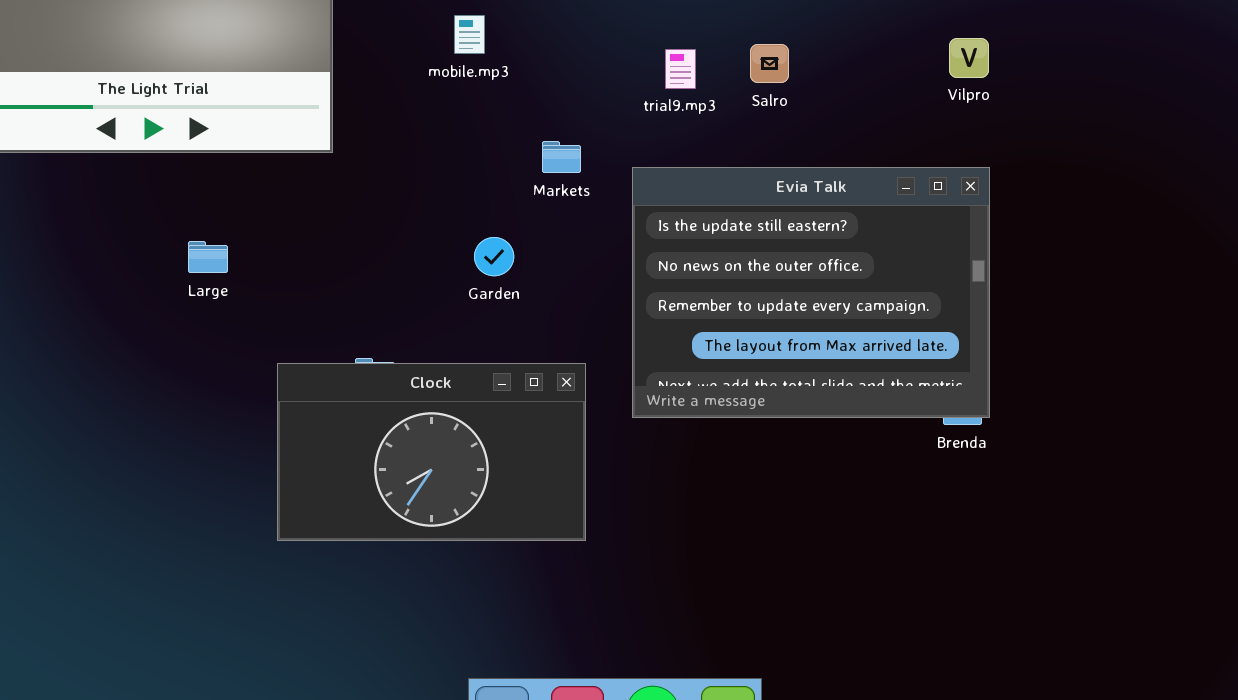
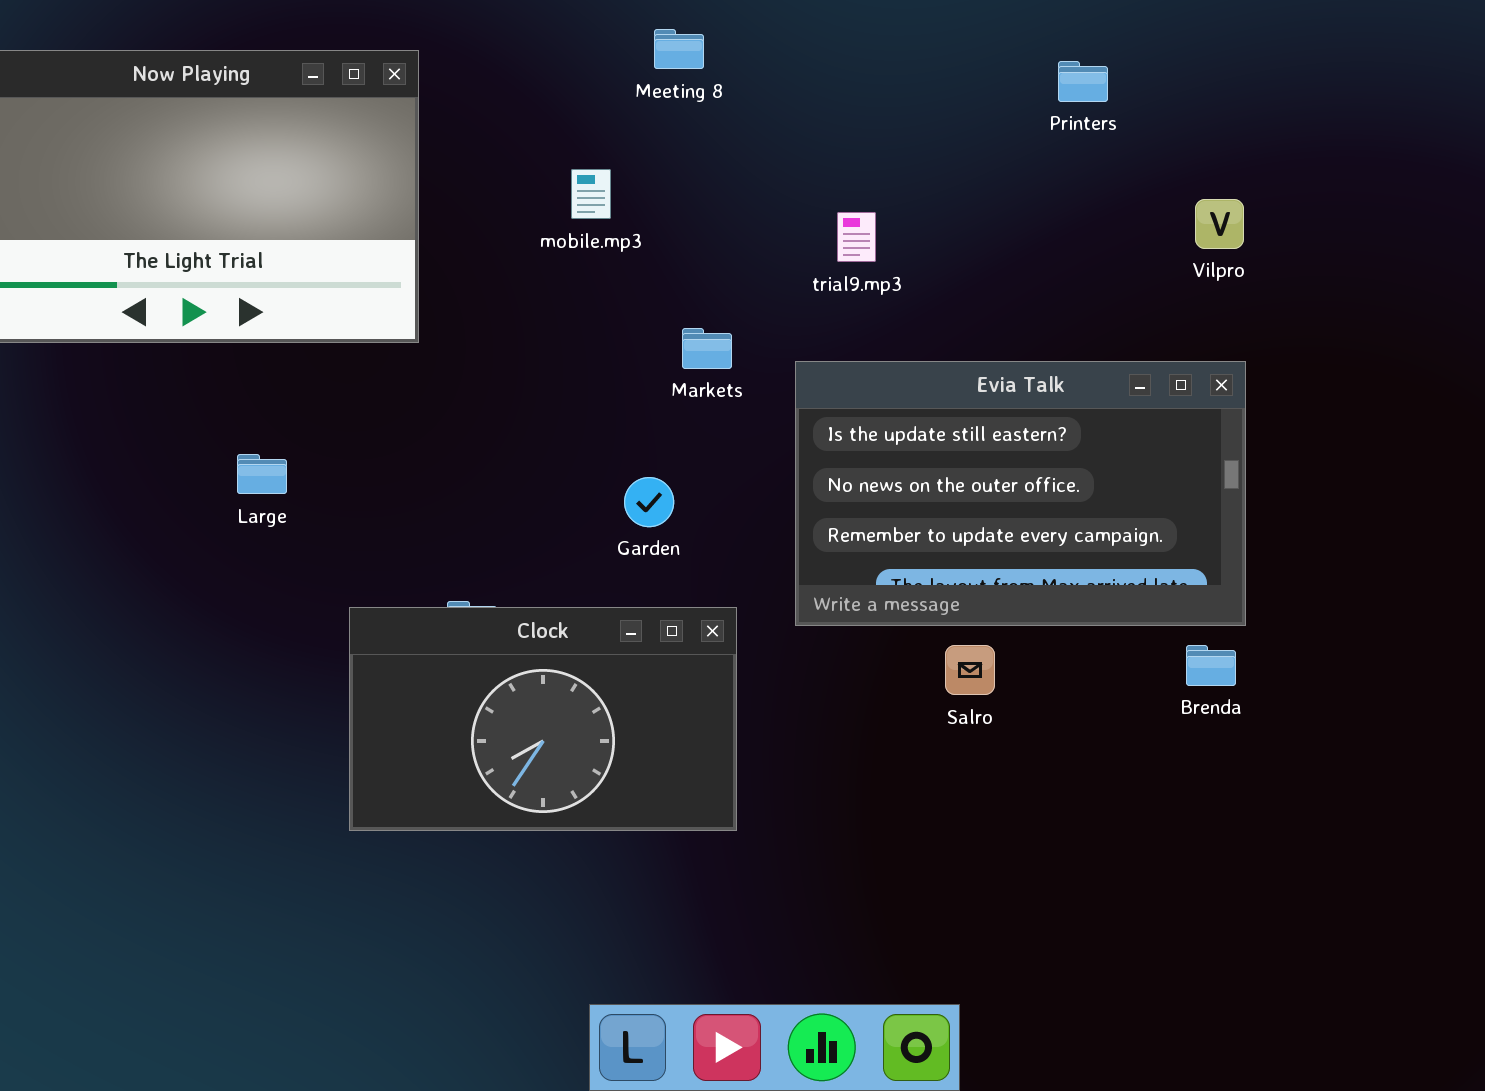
Salro: [750,44,789,83] -> [945,645,995,695], moved
Evia Talk: [632,167,990,418] -> [795,361,1246,626], resized
Garden: [474,237,514,276] -> [624,477,674,527], moved

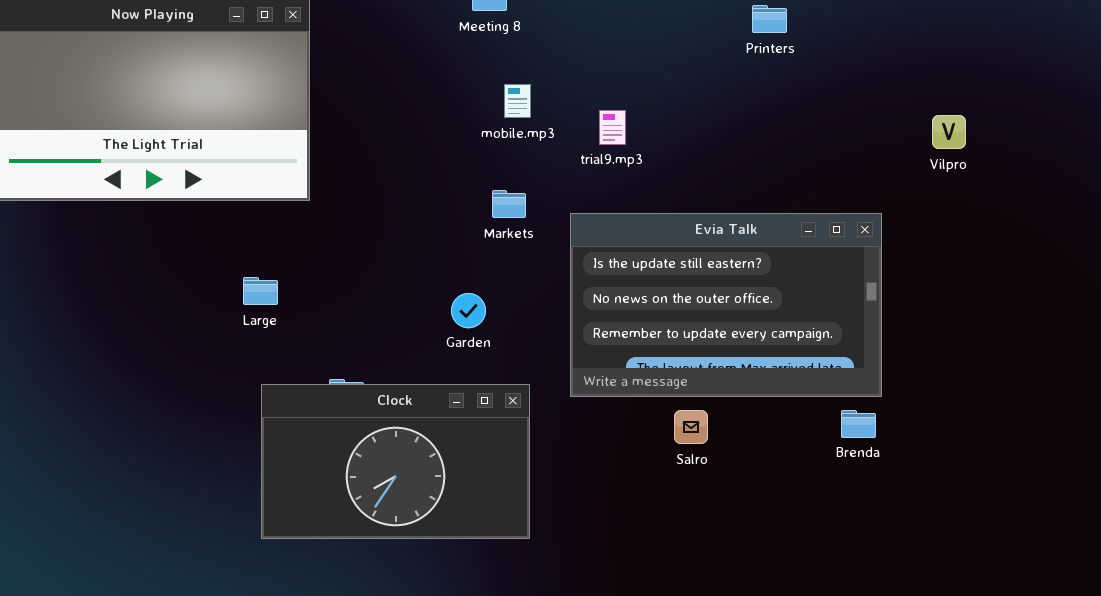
mobile.mp3: [571,169,611,219] -> [504,84,531,118], moved
Vilpro: [1195,199,1244,249] -> [932,115,966,149], moved
Large: [237,454,287,494] -> [243,277,278,305], moved

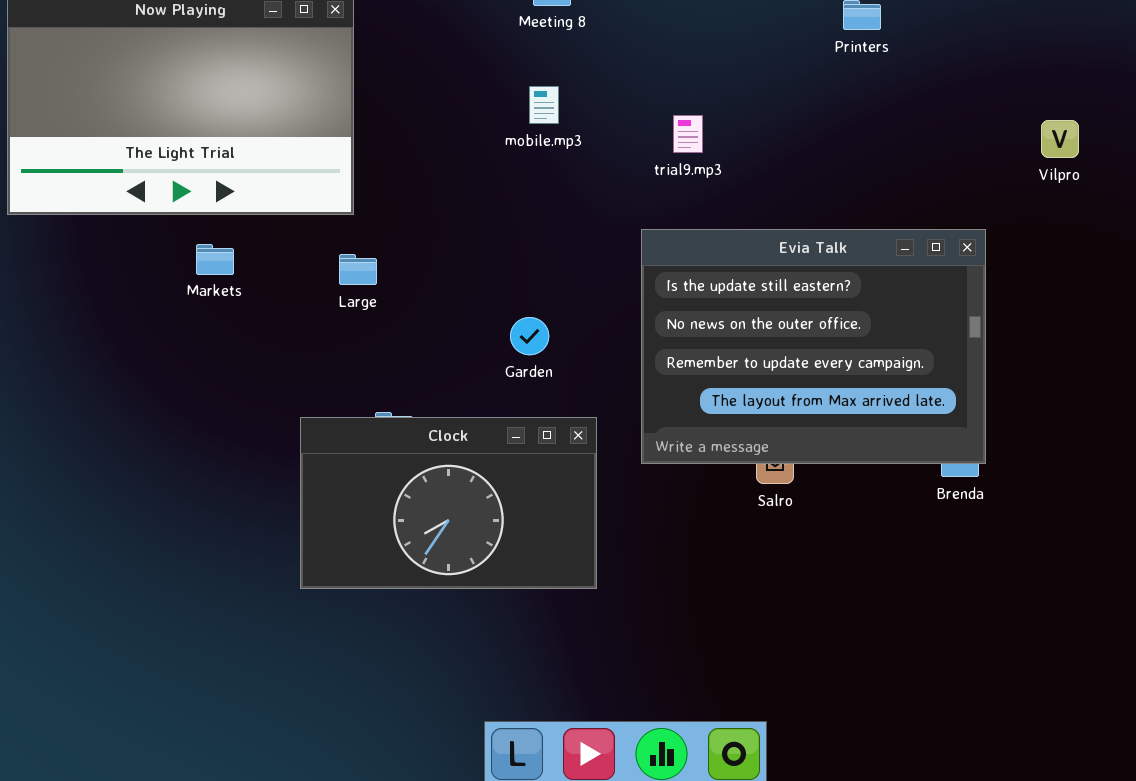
mobile.mp3: [504,84,531,118] -> [529,86,559,124], moved
Markets: [492,190,526,218] -> [196,244,234,275], moved
Evia Talk: [570,213,882,397] -> [641,229,986,464], resized
Large: [243,277,278,305] -> [339,254,377,285], moved

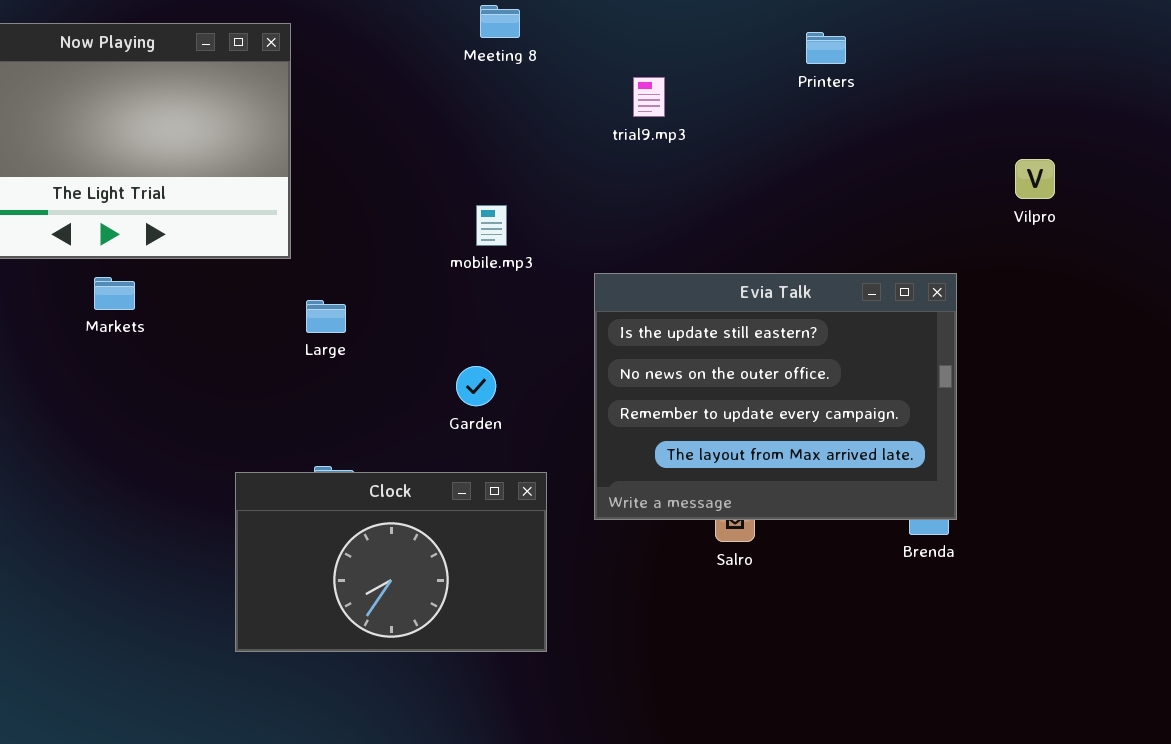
mobile.mp3: [529,86,559,124] -> [476,205,507,246], moved
trial9.mp3: [673,115,703,153] -> [633,77,665,117], moved
Markets: [196,244,234,275] -> [94,277,135,310], moved
Large: [339,254,377,285] -> [306,300,346,333], moved

